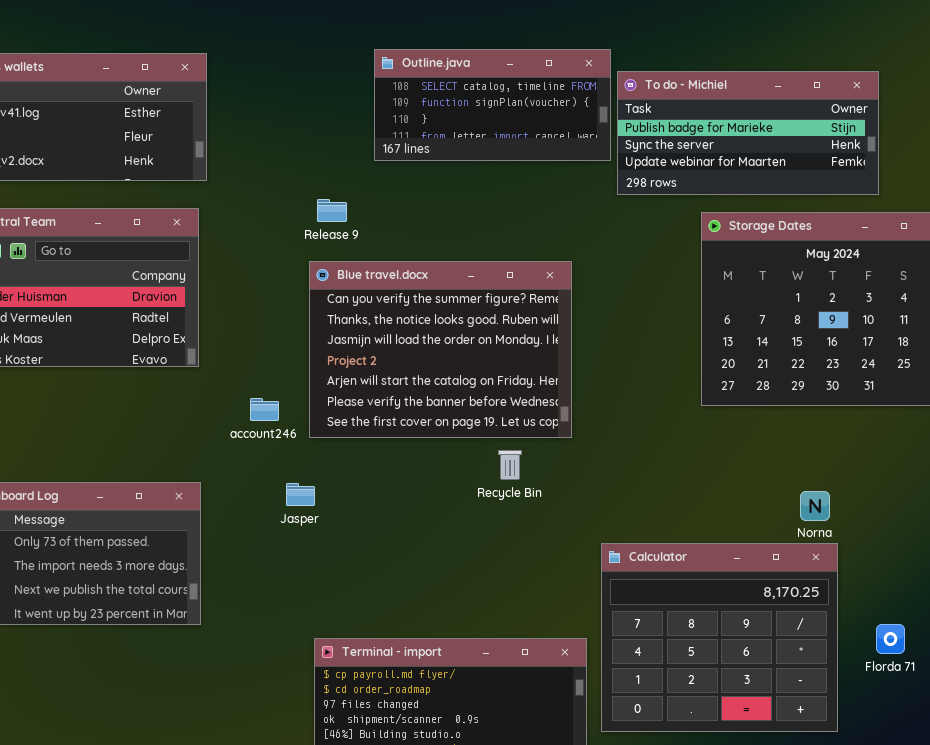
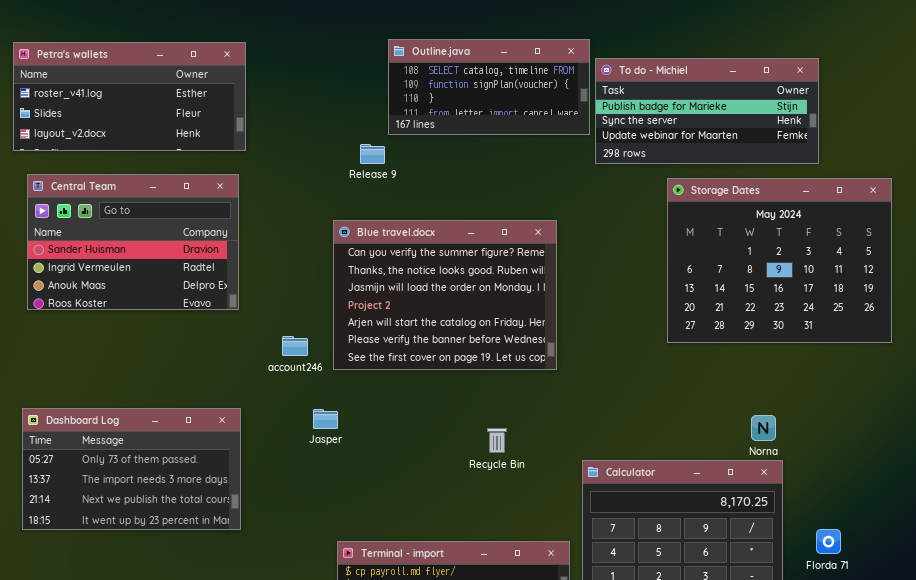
Release 9: [317,199,347,222] -> [360,144,385,164], moved
Recycle Bin: [498,450,522,480] -> [487,428,507,453], moved

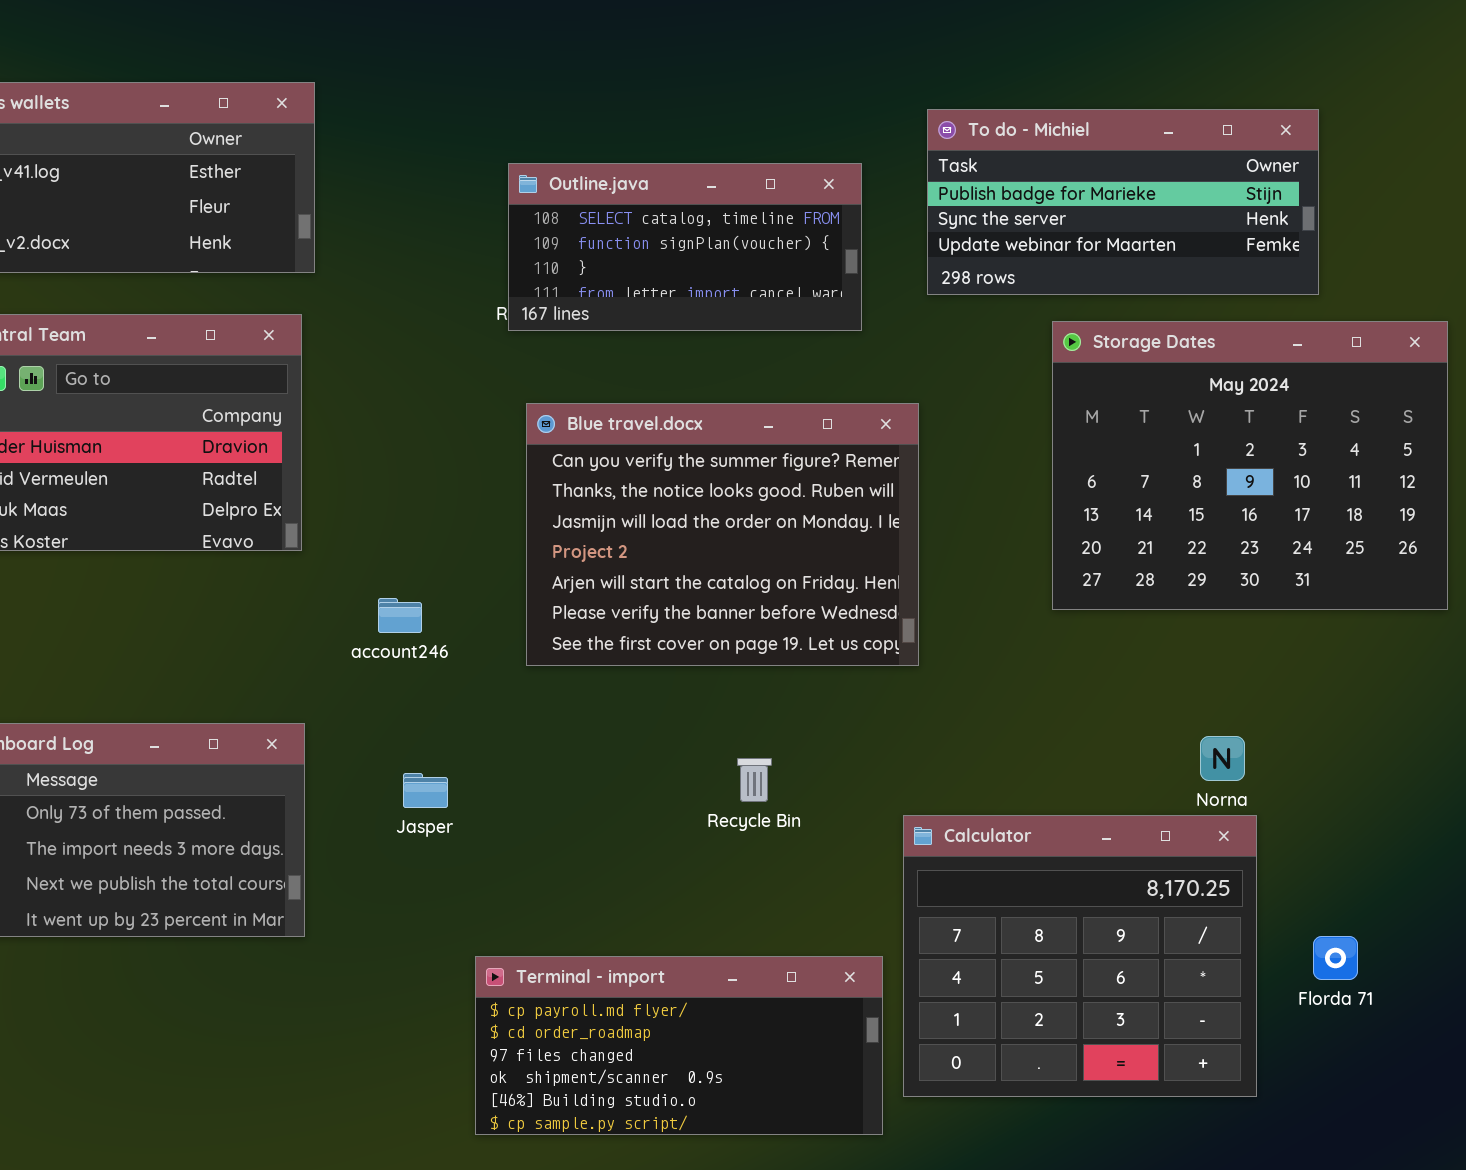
Outline.java: [388,39,590,135] -> [508,163,862,331], moved
Blue travel.docx: [333,220,557,370] -> [526,403,919,666], moved
Jasper: [313,409,338,429] -> [403,773,448,808], moved

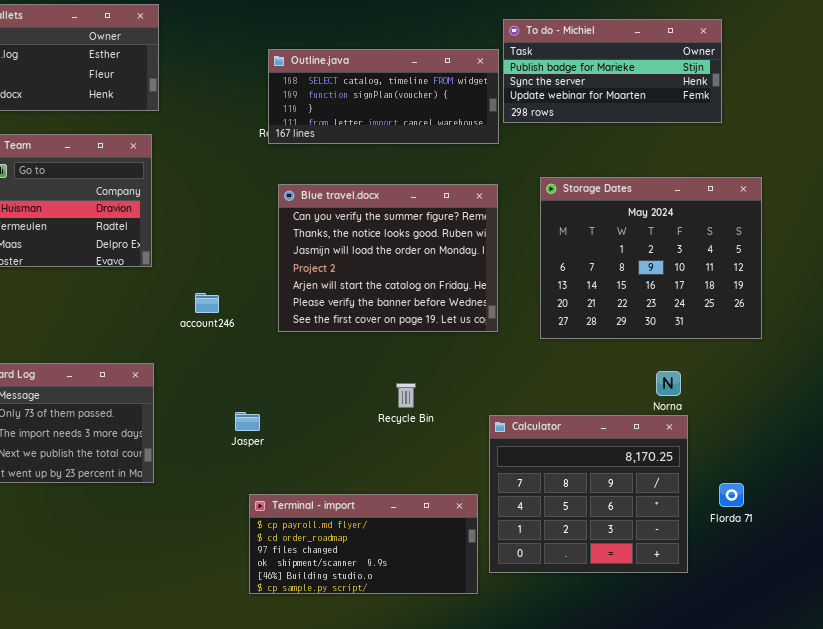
Outline.java: [508,163,862,331] -> [268,49,499,144], resized
Storage Dates: [1052,321,1448,610] -> [540,177,762,339], moved
Jasper: [403,773,448,808] -> [235,412,260,431], moved

